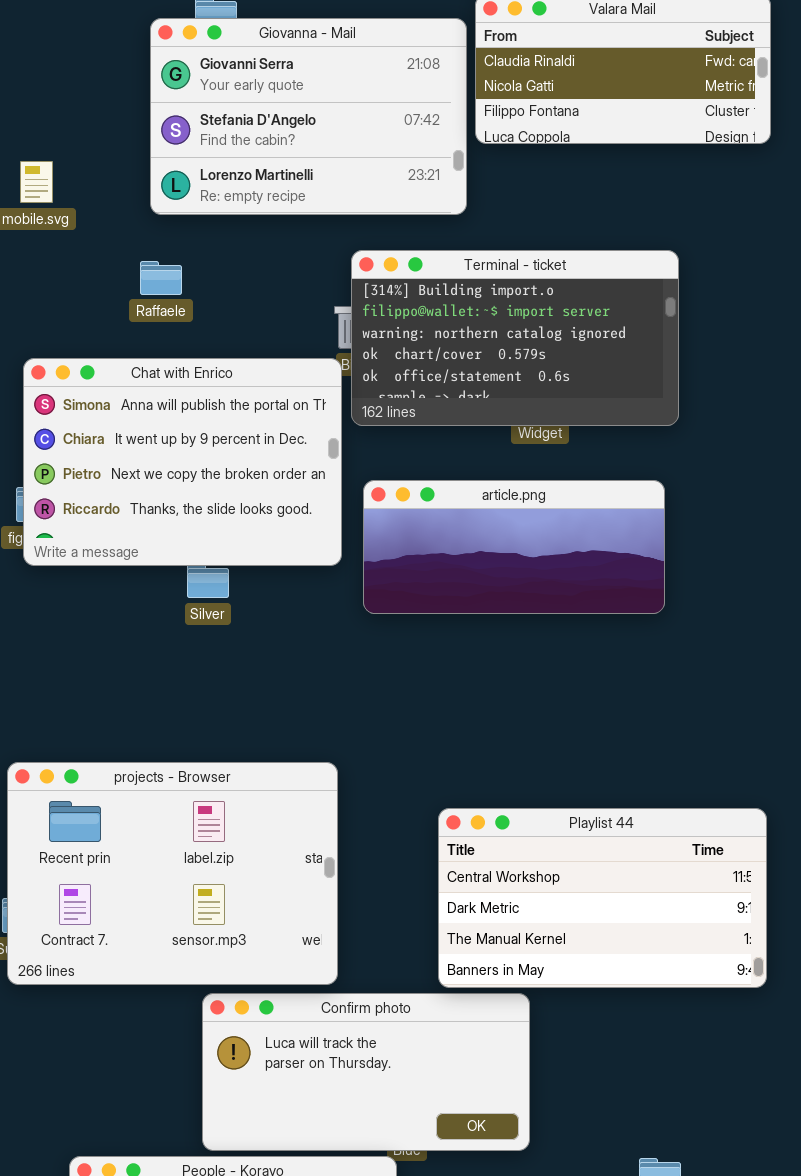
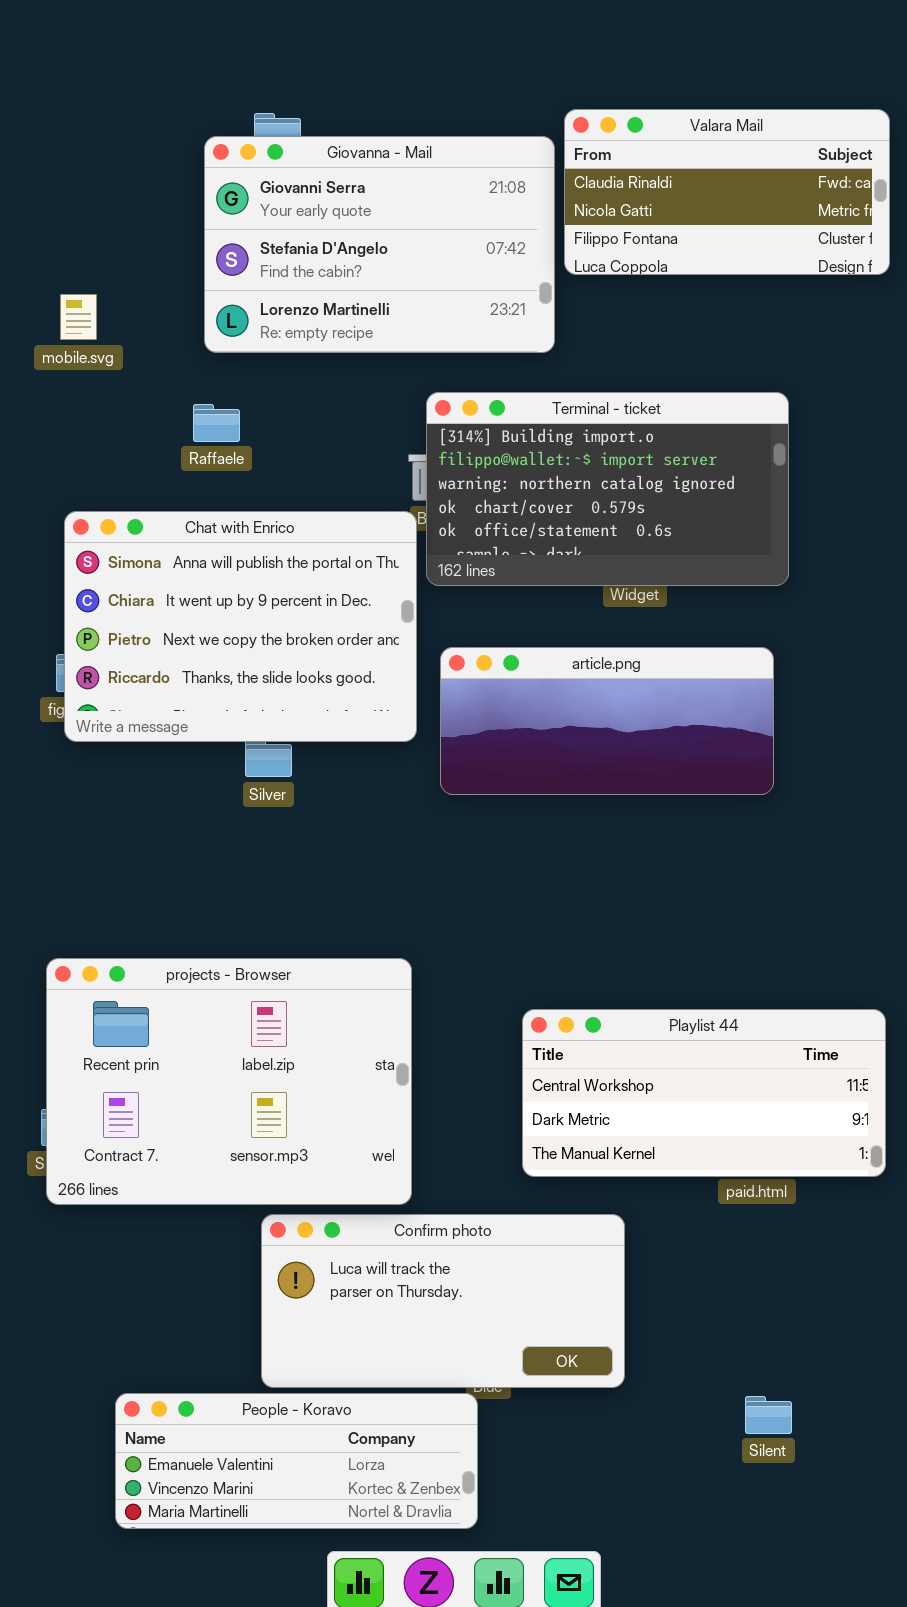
Playlist 44: [438,808,767,988] -> [522,1009,886,1177], resized

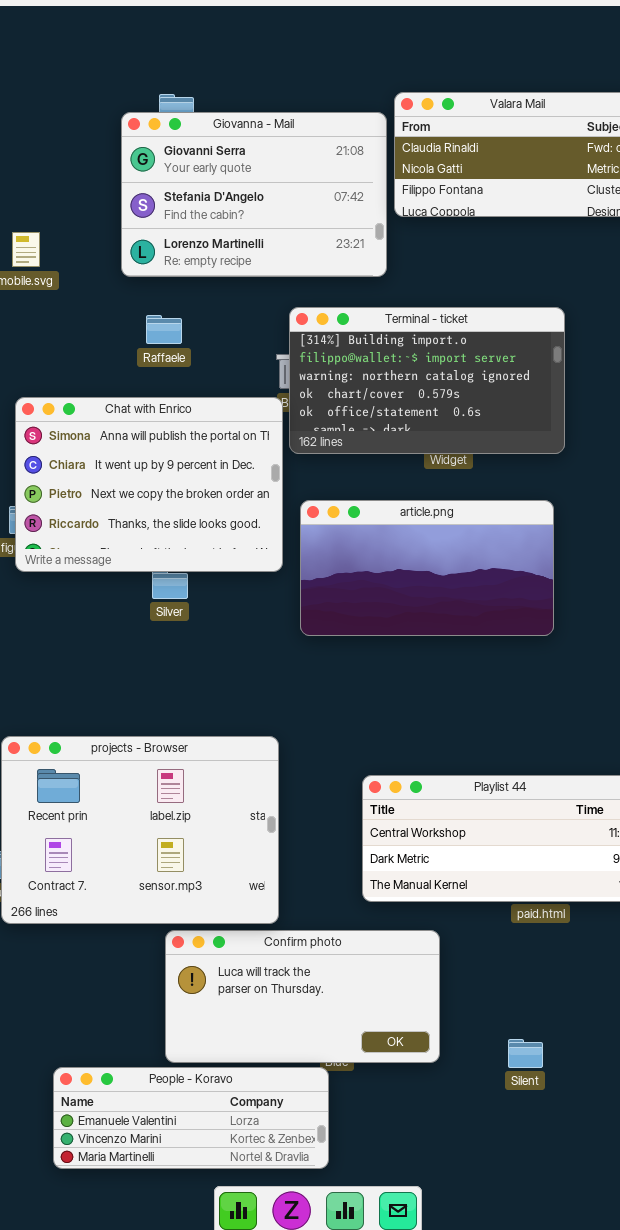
Raffaele: [193,404,240,442] -> [146,315,182,344], moved
article.png: [440,647,774,795] -> [300,500,554,636], resized
Silent: [745,1396,792,1434] -> [508,1039,543,1068], moved

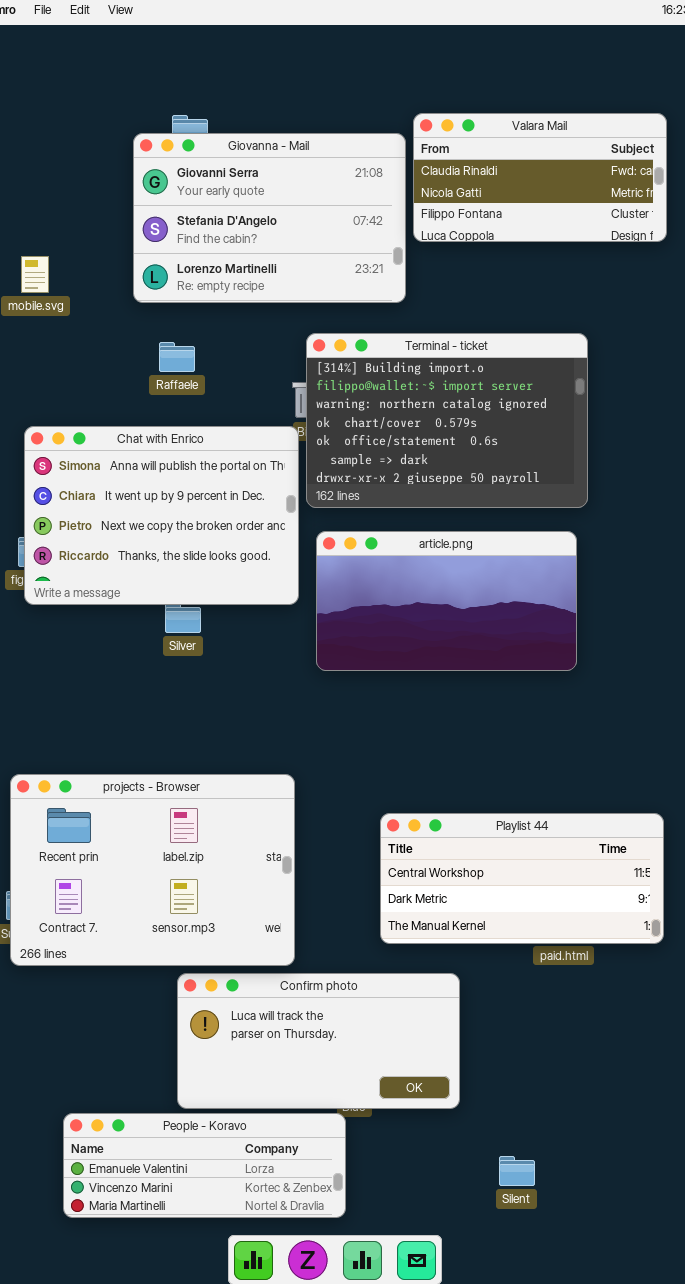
Terminal - ticket: [289,307,565,454] -> [306,333,588,508], resized
Silent: [508,1039,543,1068] -> [499,1156,535,1186], moved

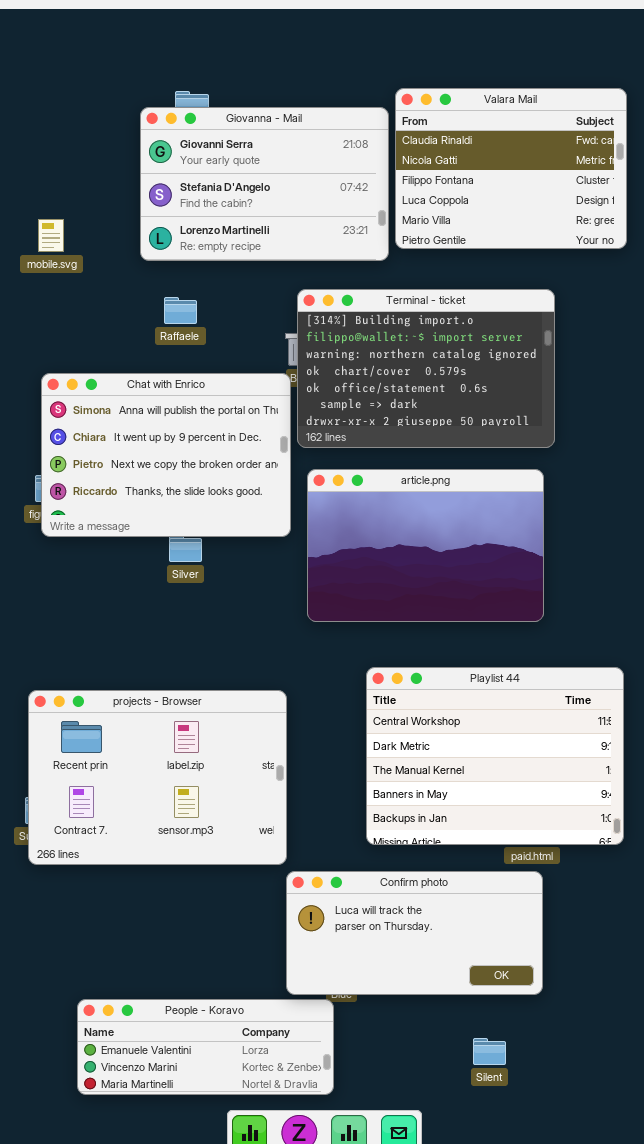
Valara Mail: [413,113,667,242] -> [395,88,627,249], resized
article.png: [316,531,577,671] -> [307,469,544,622], resized
Playlist 44: [380,813,664,944] -> [366,667,624,845], resized
Confirm photo: [177,973,460,1109] -> [286,871,543,995], moved

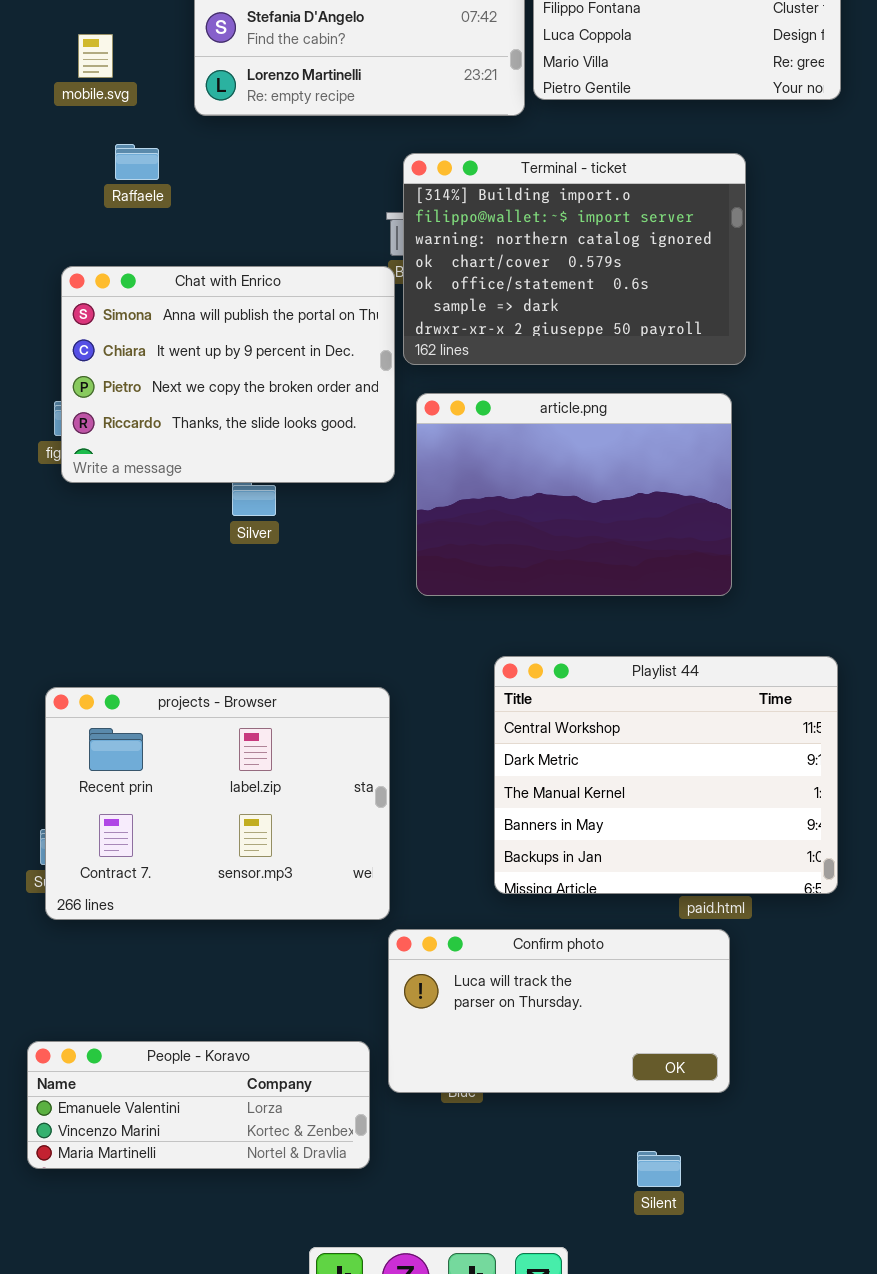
mobile.svg: [38,219,64,252] -> [78,34,113,78], moved
Raffaele: [164,297,197,324] -> [115,144,159,180], moved
People - Koravo: [77,999,334,1095] -> [27,1041,370,1169], moved

